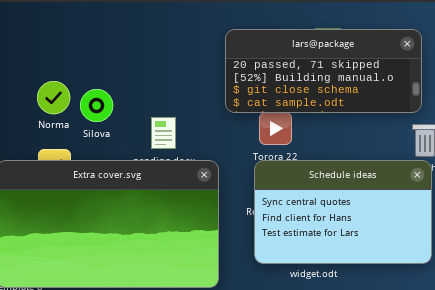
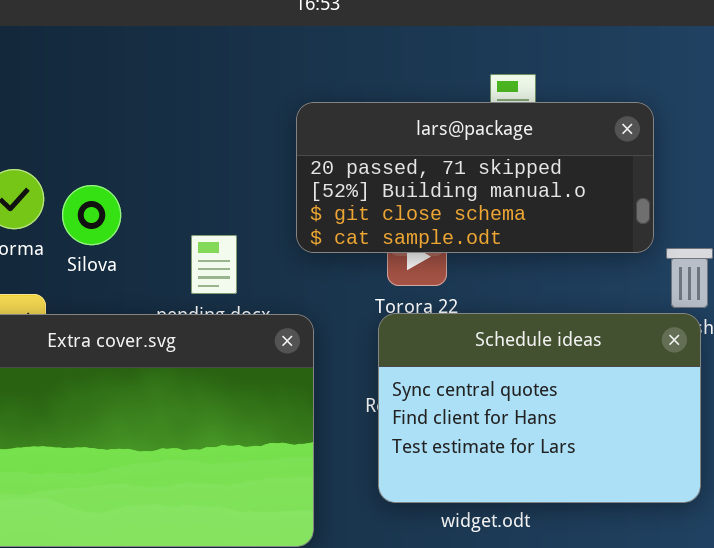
lars@package: [225,29,422,113] -> [296,102,654,253], moved

